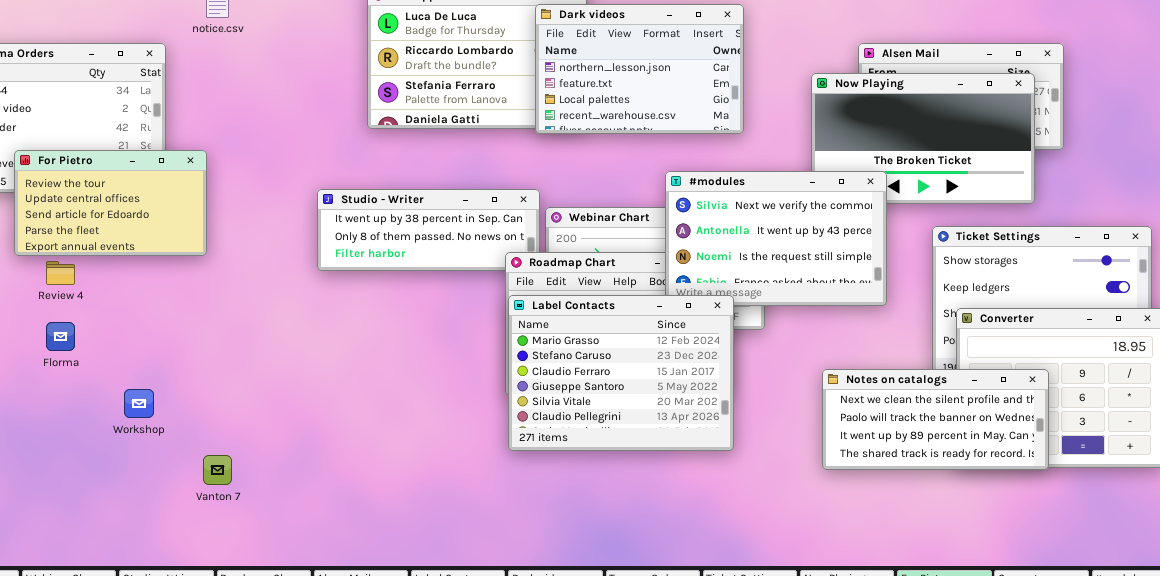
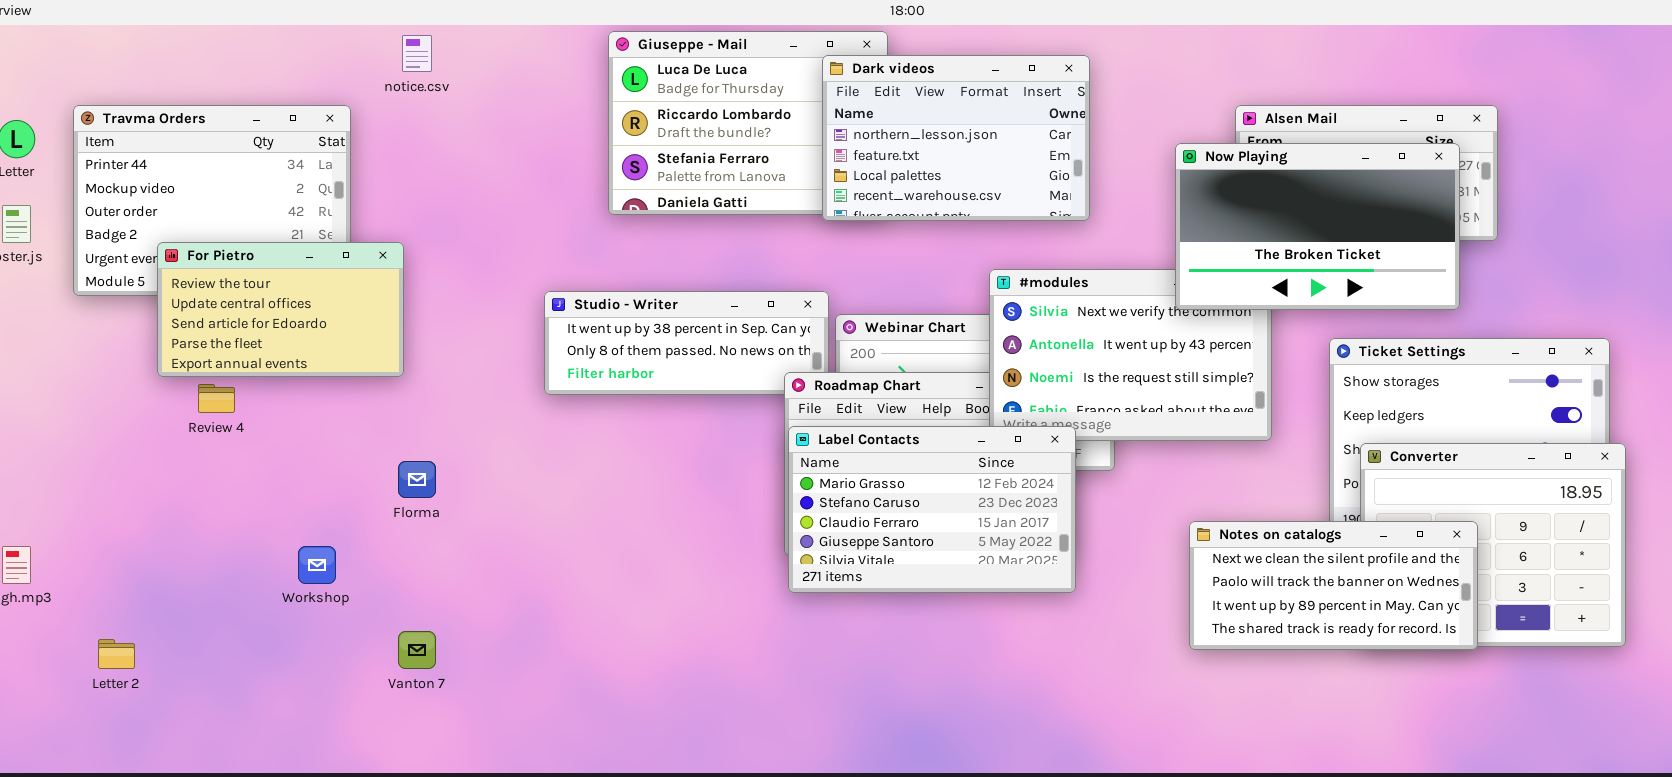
Now Playing: [811,73,1035,204] -> [1175,143,1460,310], raised
Label Contacts: [508,295,734,451] -> [788,426,1076,593], resized
Florma: [46,322,75,351] -> [398,461,436,498], moved

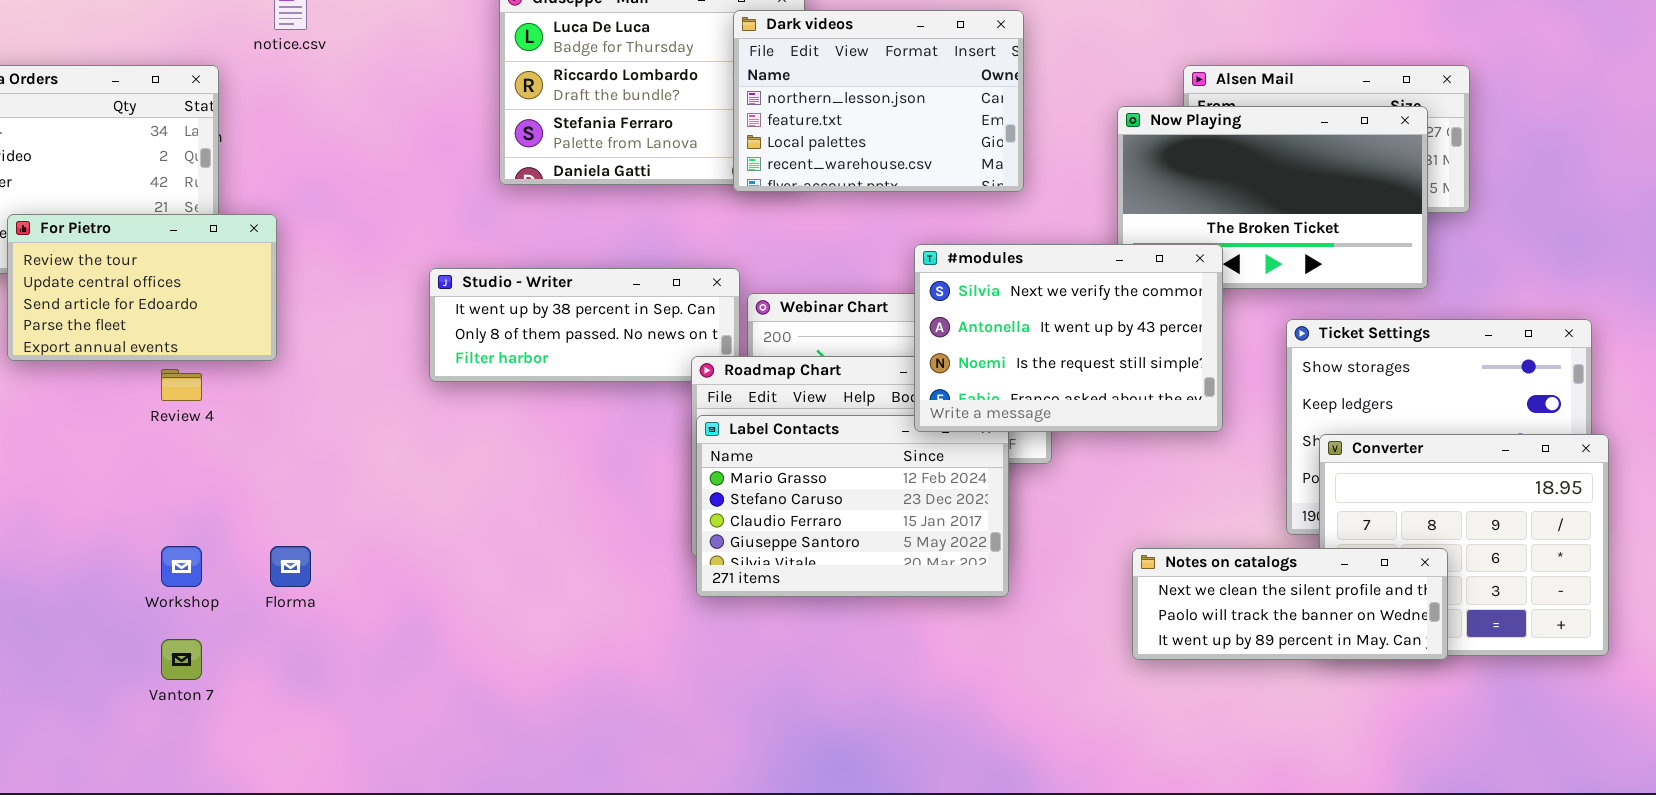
#modules: [989,269,1272,441] -> [914,244,1223,432], raised
Review 4: [198,384,235,413] -> [161,369,202,401], moved
Florma: [398,461,436,498] -> [270,546,311,587], moved
Notes on catalogs: [1189,521,1478,650] -> [1132,548,1448,660], resized
Vanton 7: [398,631,436,669] -> [161,639,202,680], moved

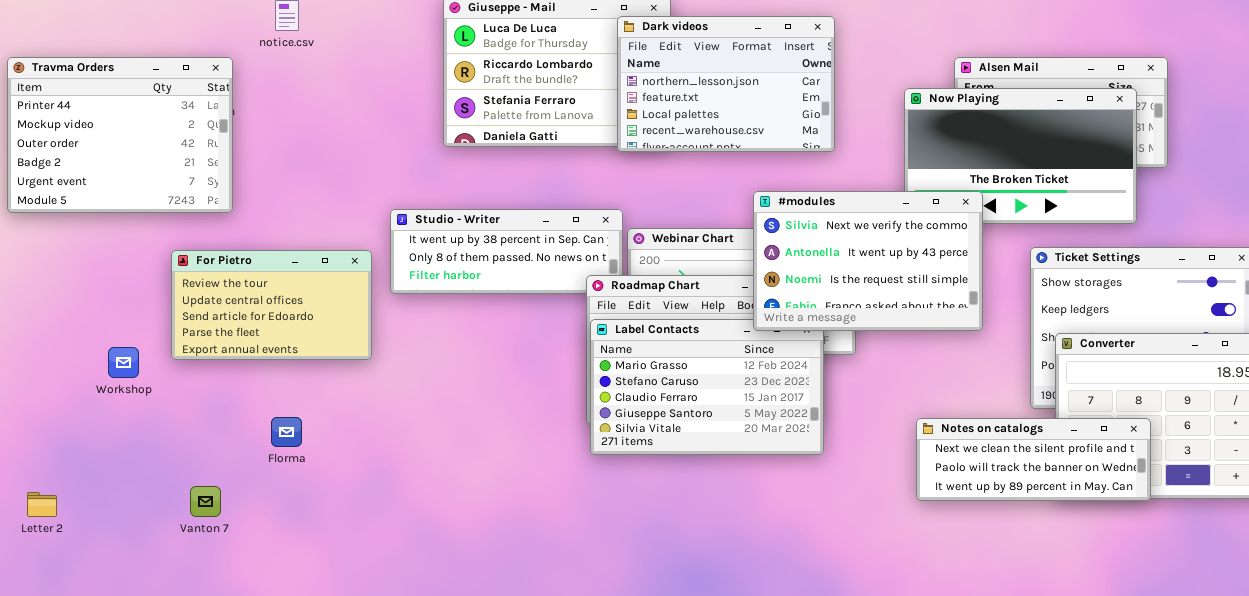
For Pietro: [7,214,277,361] -> [171,250,372,360], moved
Workshop: [161,546,202,587] -> [108,347,139,378], moved

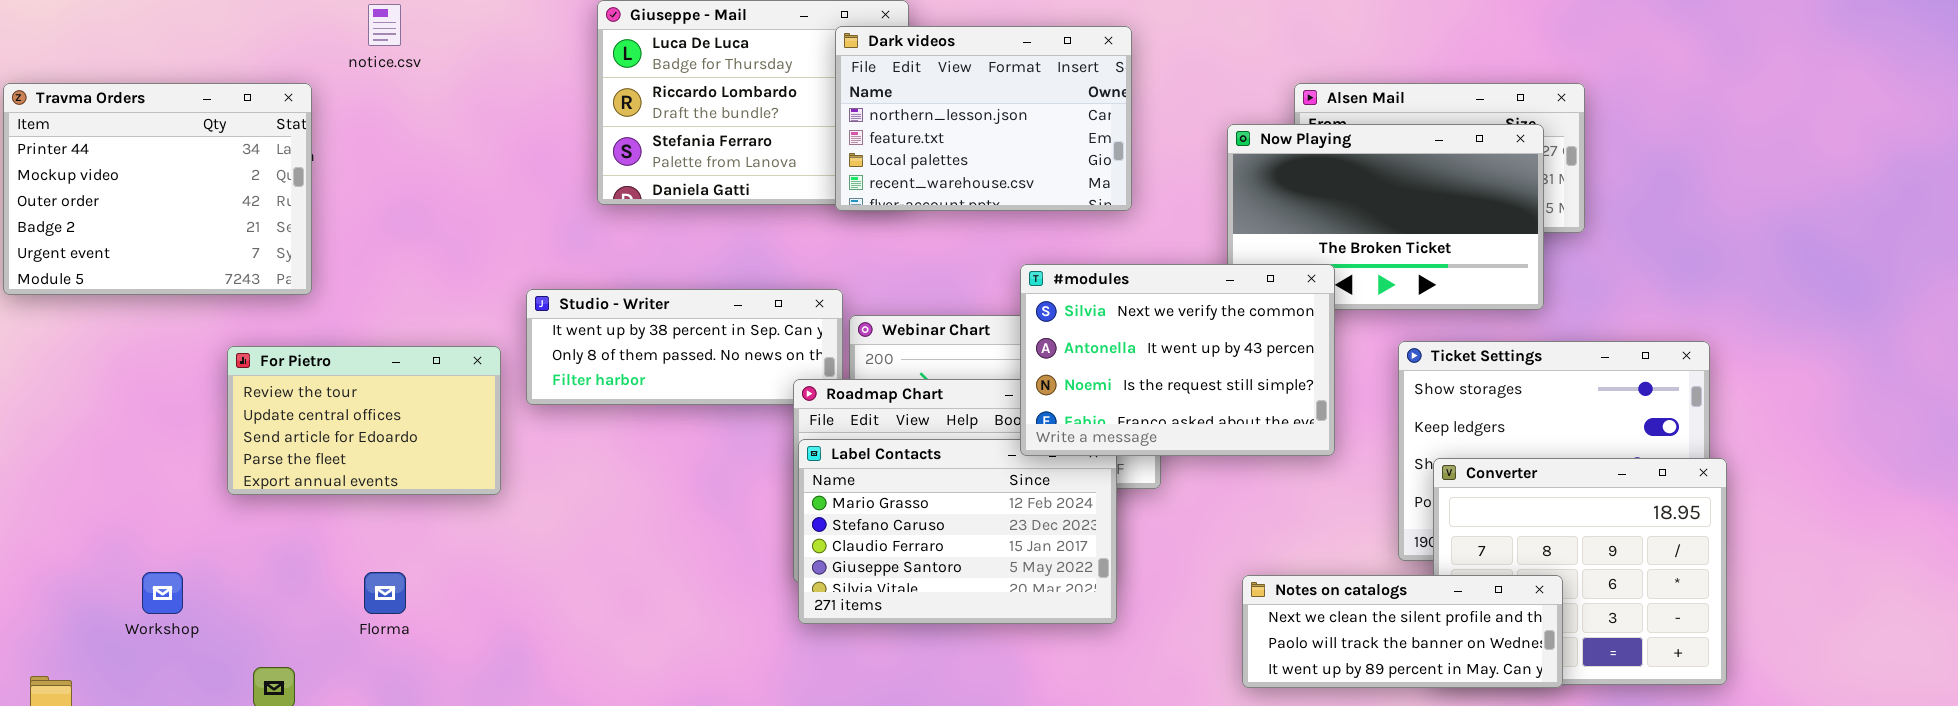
Workshop: [108,347,139,378] -> [142,572,183,614], moved

